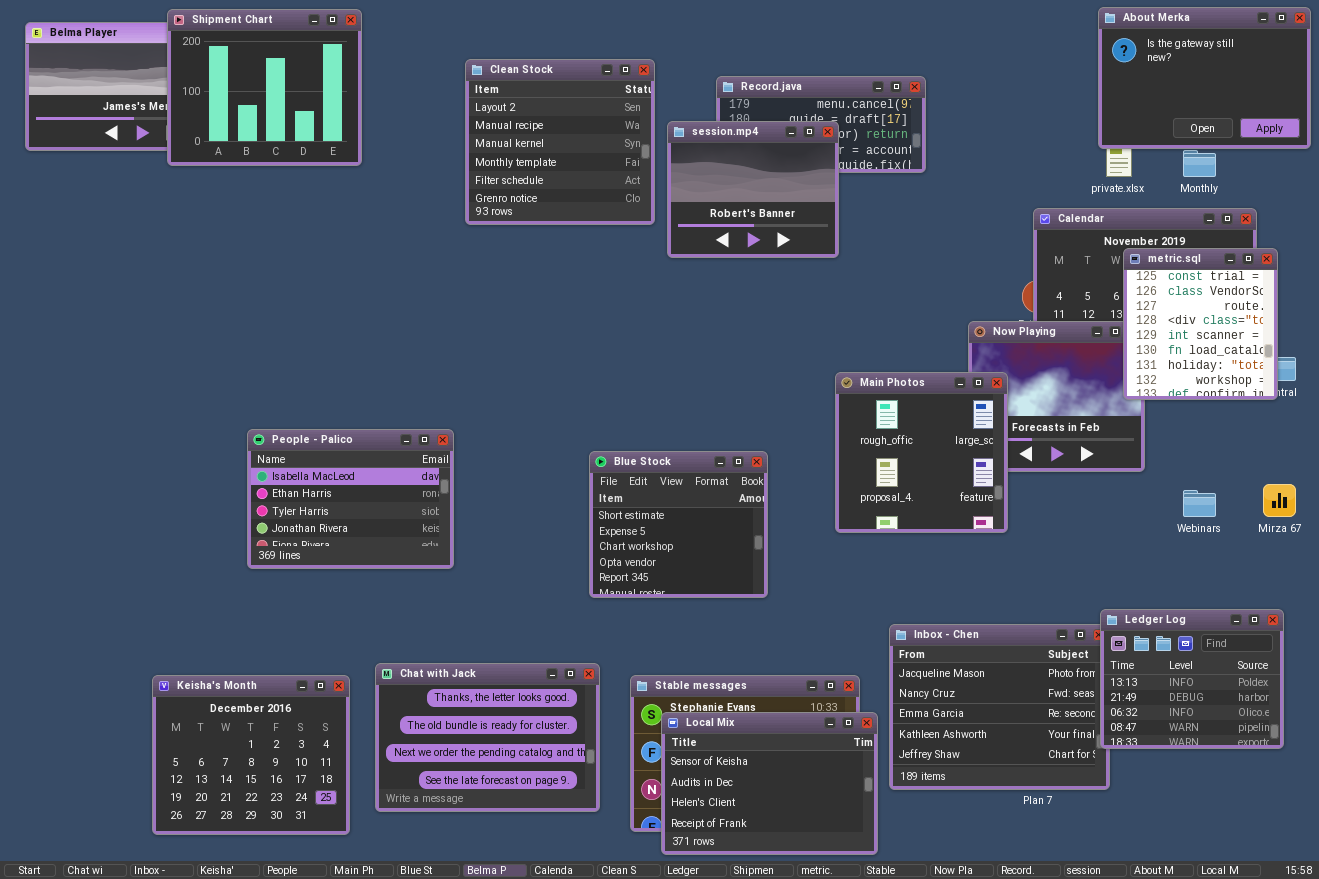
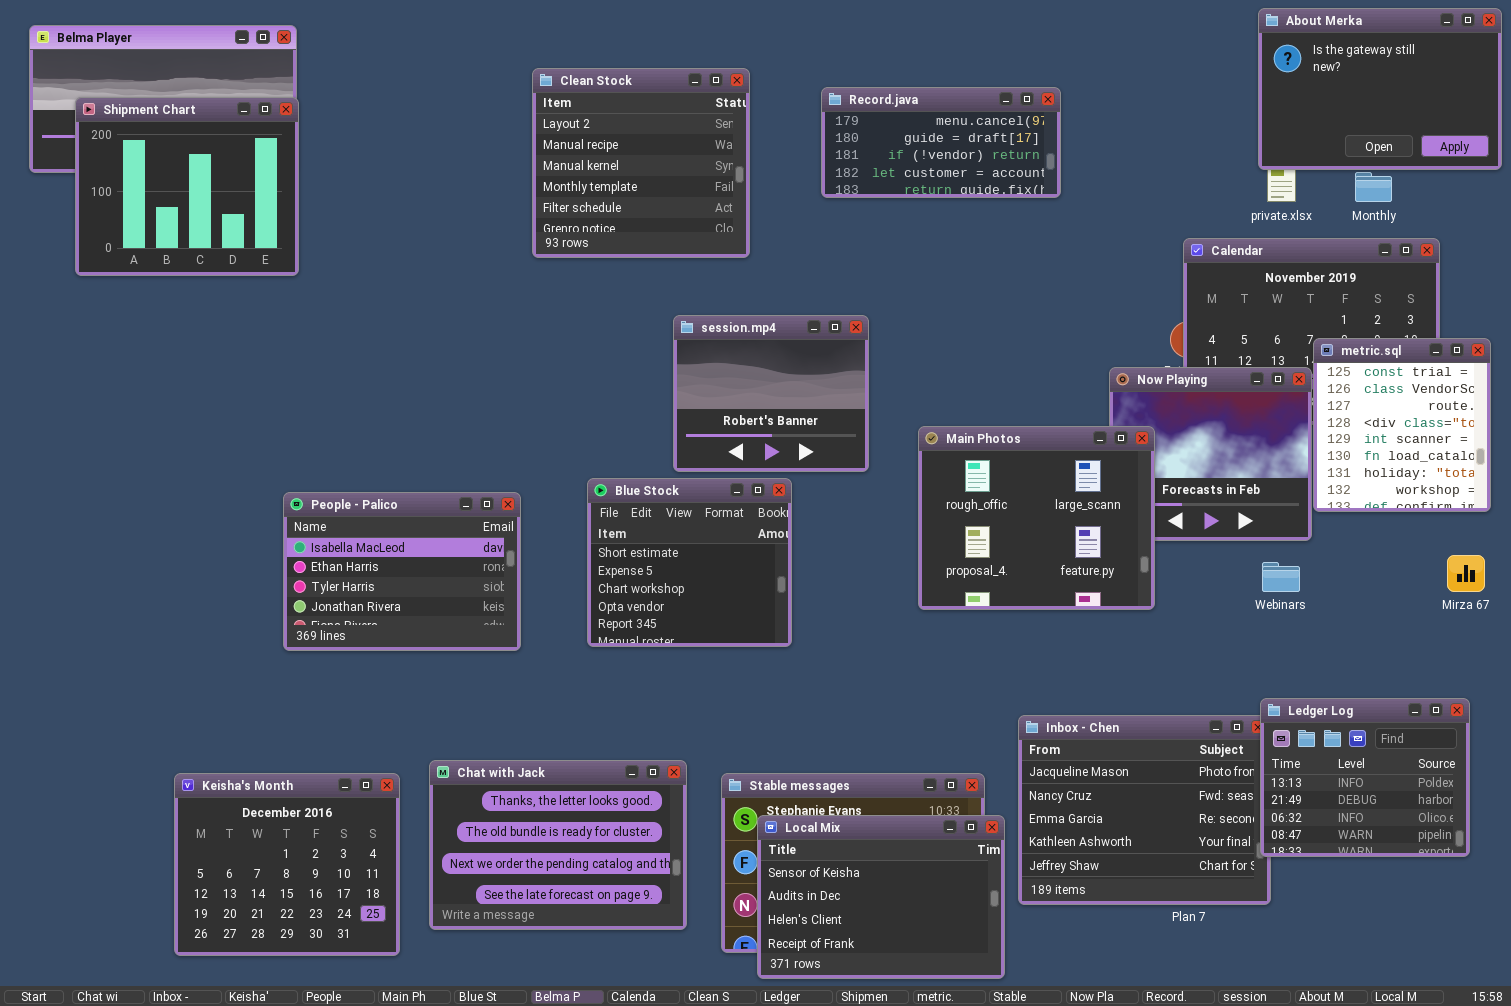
Shipment Chart: [167,9,362,166] -> [75,97,299,276], moved
session.mp4: [667,121,839,258] -> [673,315,869,472], moved
metric.sql: [1123,248,1278,400] -> [1313,338,1491,512], moved
Main Photos: [835,372,1008,533] -> [918,426,1155,610], resized
Blue Stock: [589,451,768,598] -> [587,478,792,647], moved
Webinars: [1183,490,1216,517] -> [1262,562,1300,592], moved

